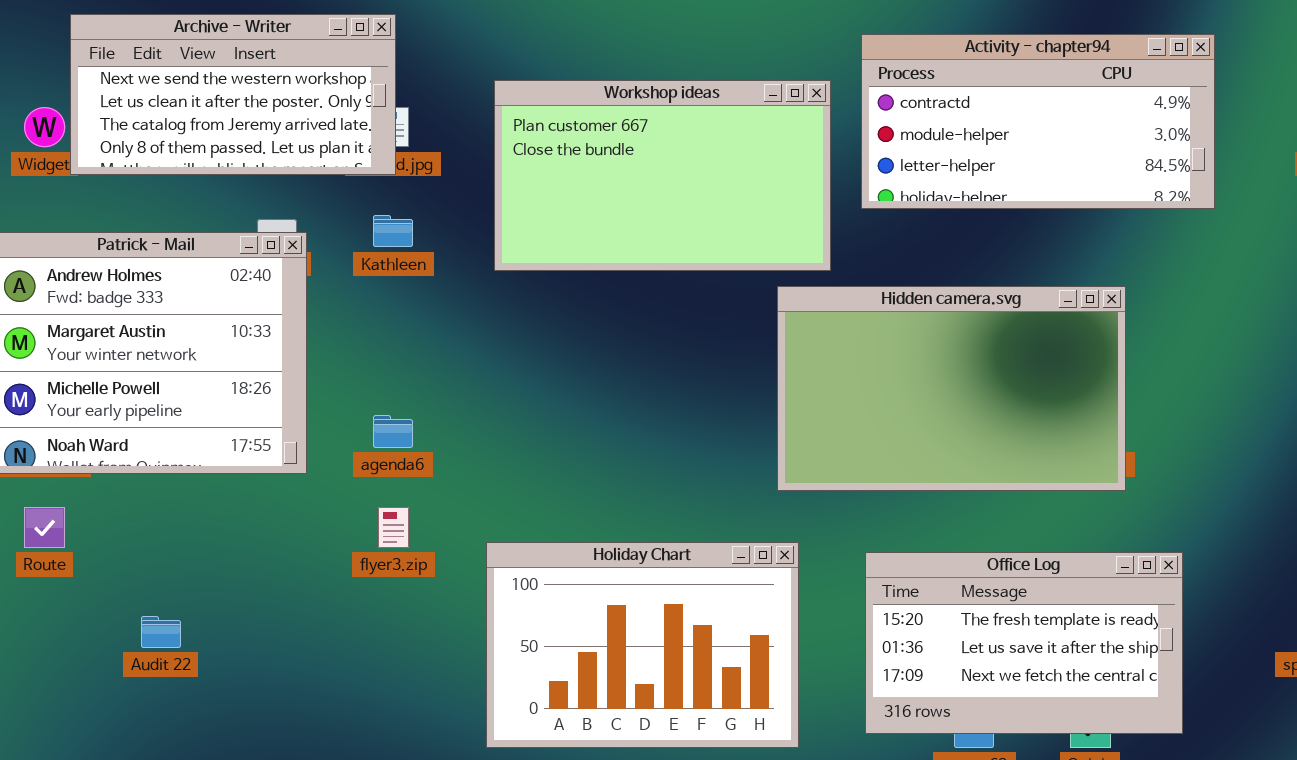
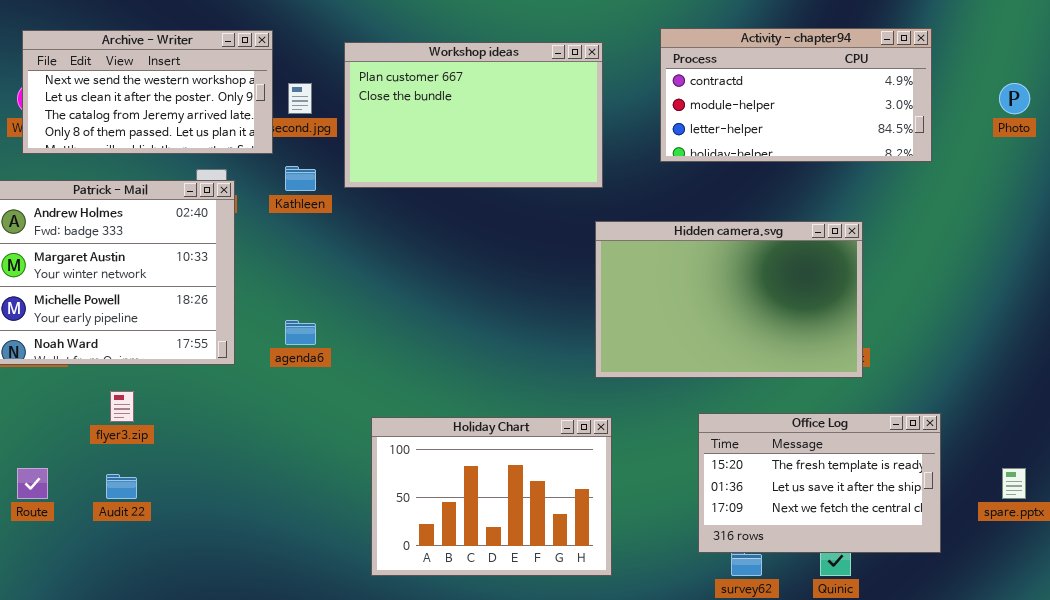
Archive - Writer: [70,14,396,175] -> [22,30,273,154], moved
Workshop ideas: [494,80,831,271] -> [344,42,603,188], moved
Route: [24,507,65,548] -> [17,468,48,499], moved
flyer3.zip: [378,507,409,548] -> [110,391,134,422], moved
Office Log: [865,552,1183,734] -> [698,413,941,553], moved

